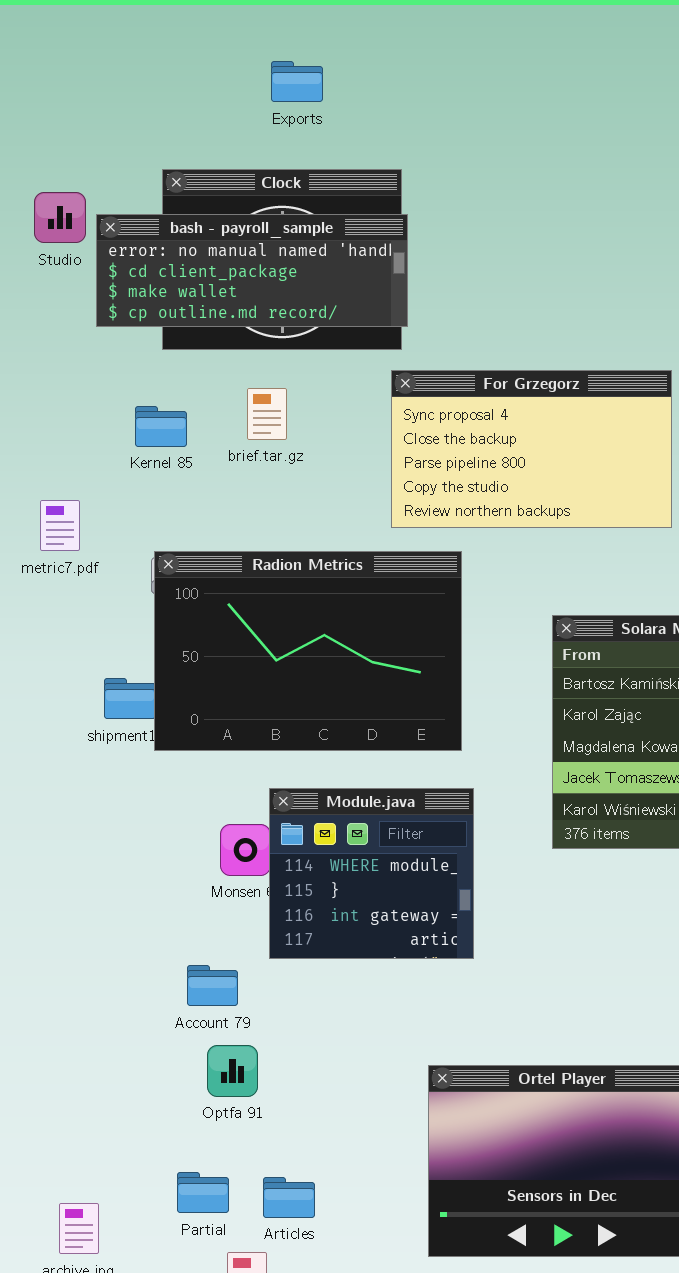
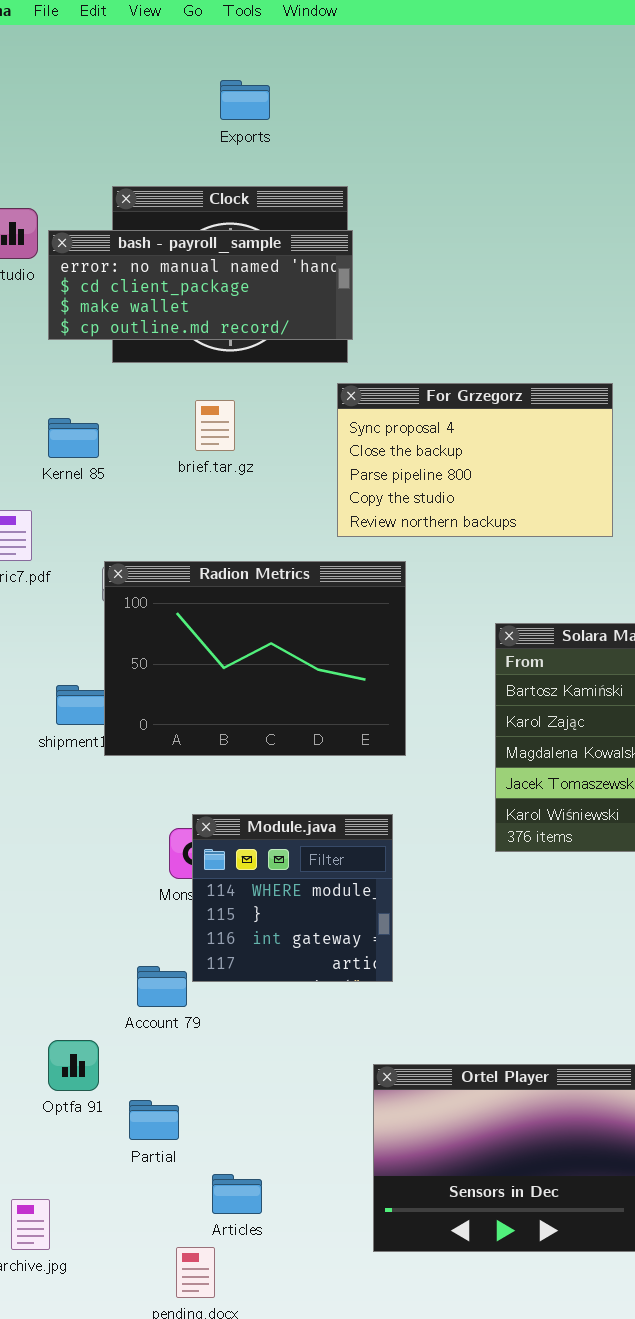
Kernel 85: [135,406,187,447] -> [48,418,99,458], moved
Module.java: [269,788,474,959] -> [192,814,393,982], moved
Optfa 91: [207,1045,258,1097] -> [48,1040,99,1091], moved
Partial: [177,1172,229,1213] -> [129,1100,179,1140], moved

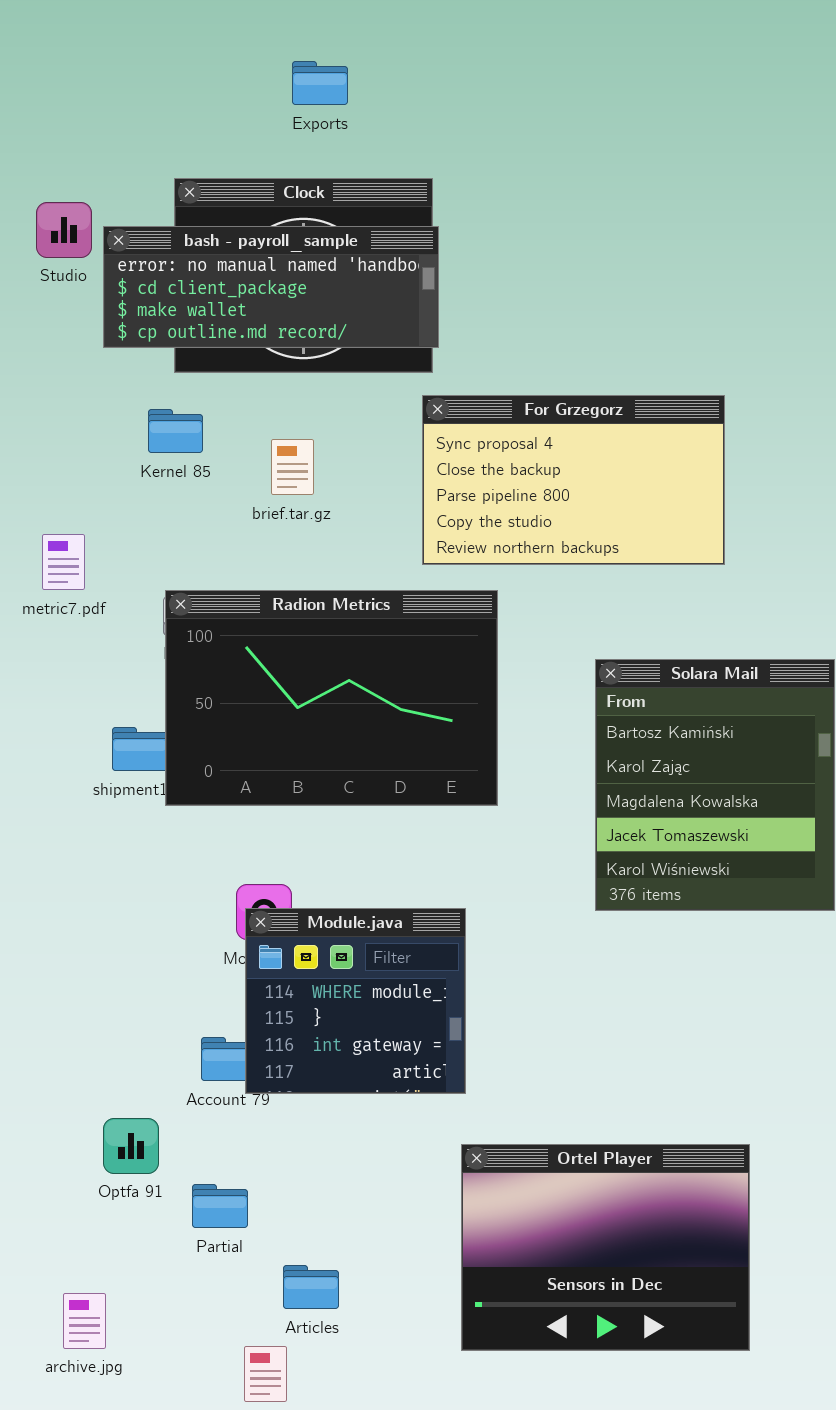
brief.tar.gz: [195,400,235,451] -> [271,439,314,495], moved
Kernel 85: [48,418,99,458] -> [148,409,203,453], moved
Module.java: [192,814,393,982] -> [245,908,466,1094], moved

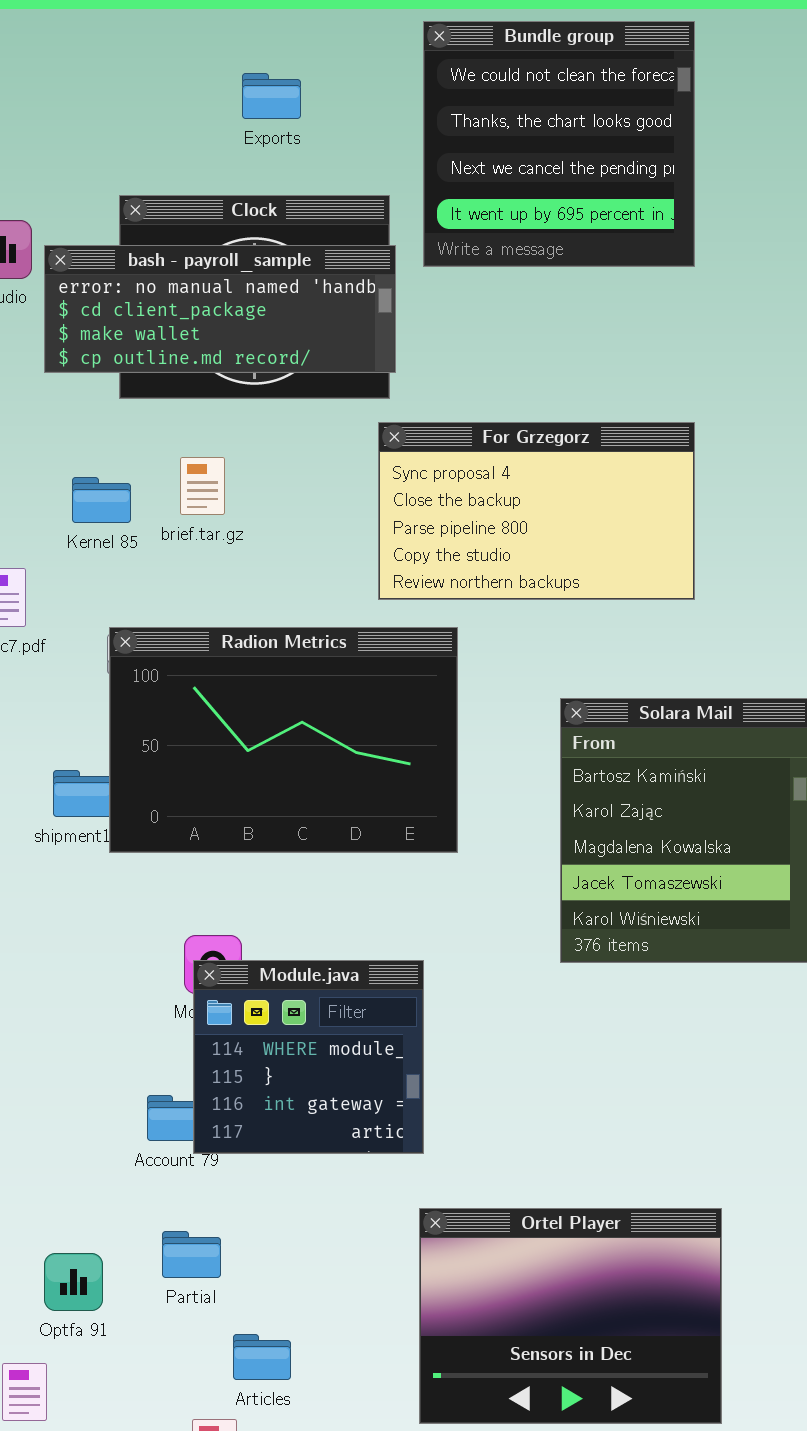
Bundle group: none -> [423,21,695,267], opened
Kernel 85: [148,409,203,453] -> [72,477,131,523], moved
brief.tar.gz: [271,439,314,495] -> [180,457,225,515], moved
Optfa 91: [103,1118,159,1174] -> [44,1253,103,1311], moved
Partial: [192,1184,248,1228] -> [162,1231,221,1278], moved

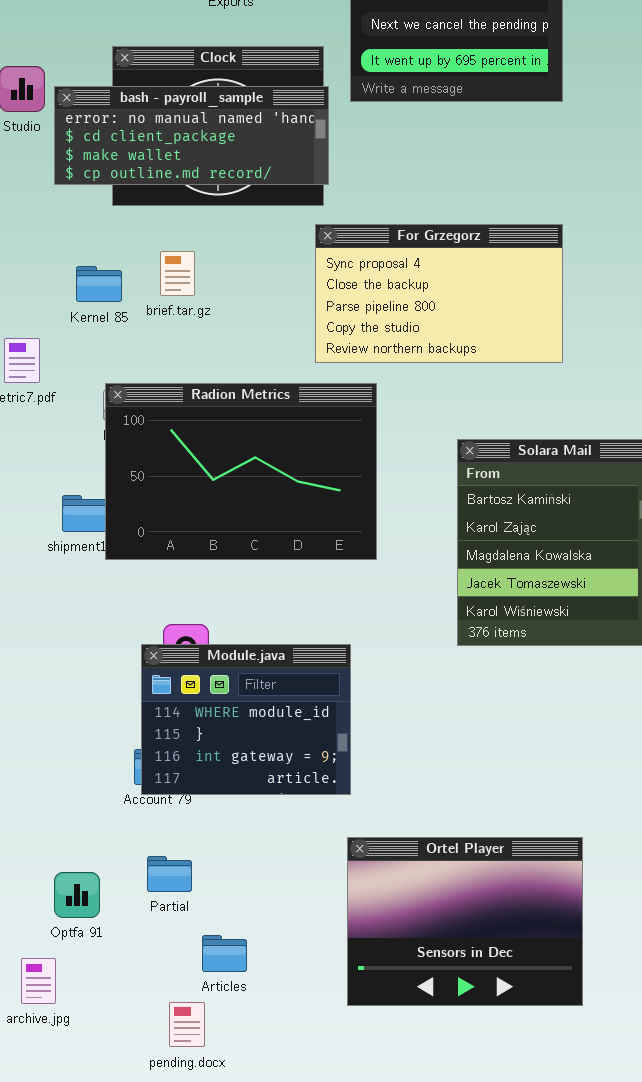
Module.java: [193,960,424,1154] -> [141,644,351,795], resized

